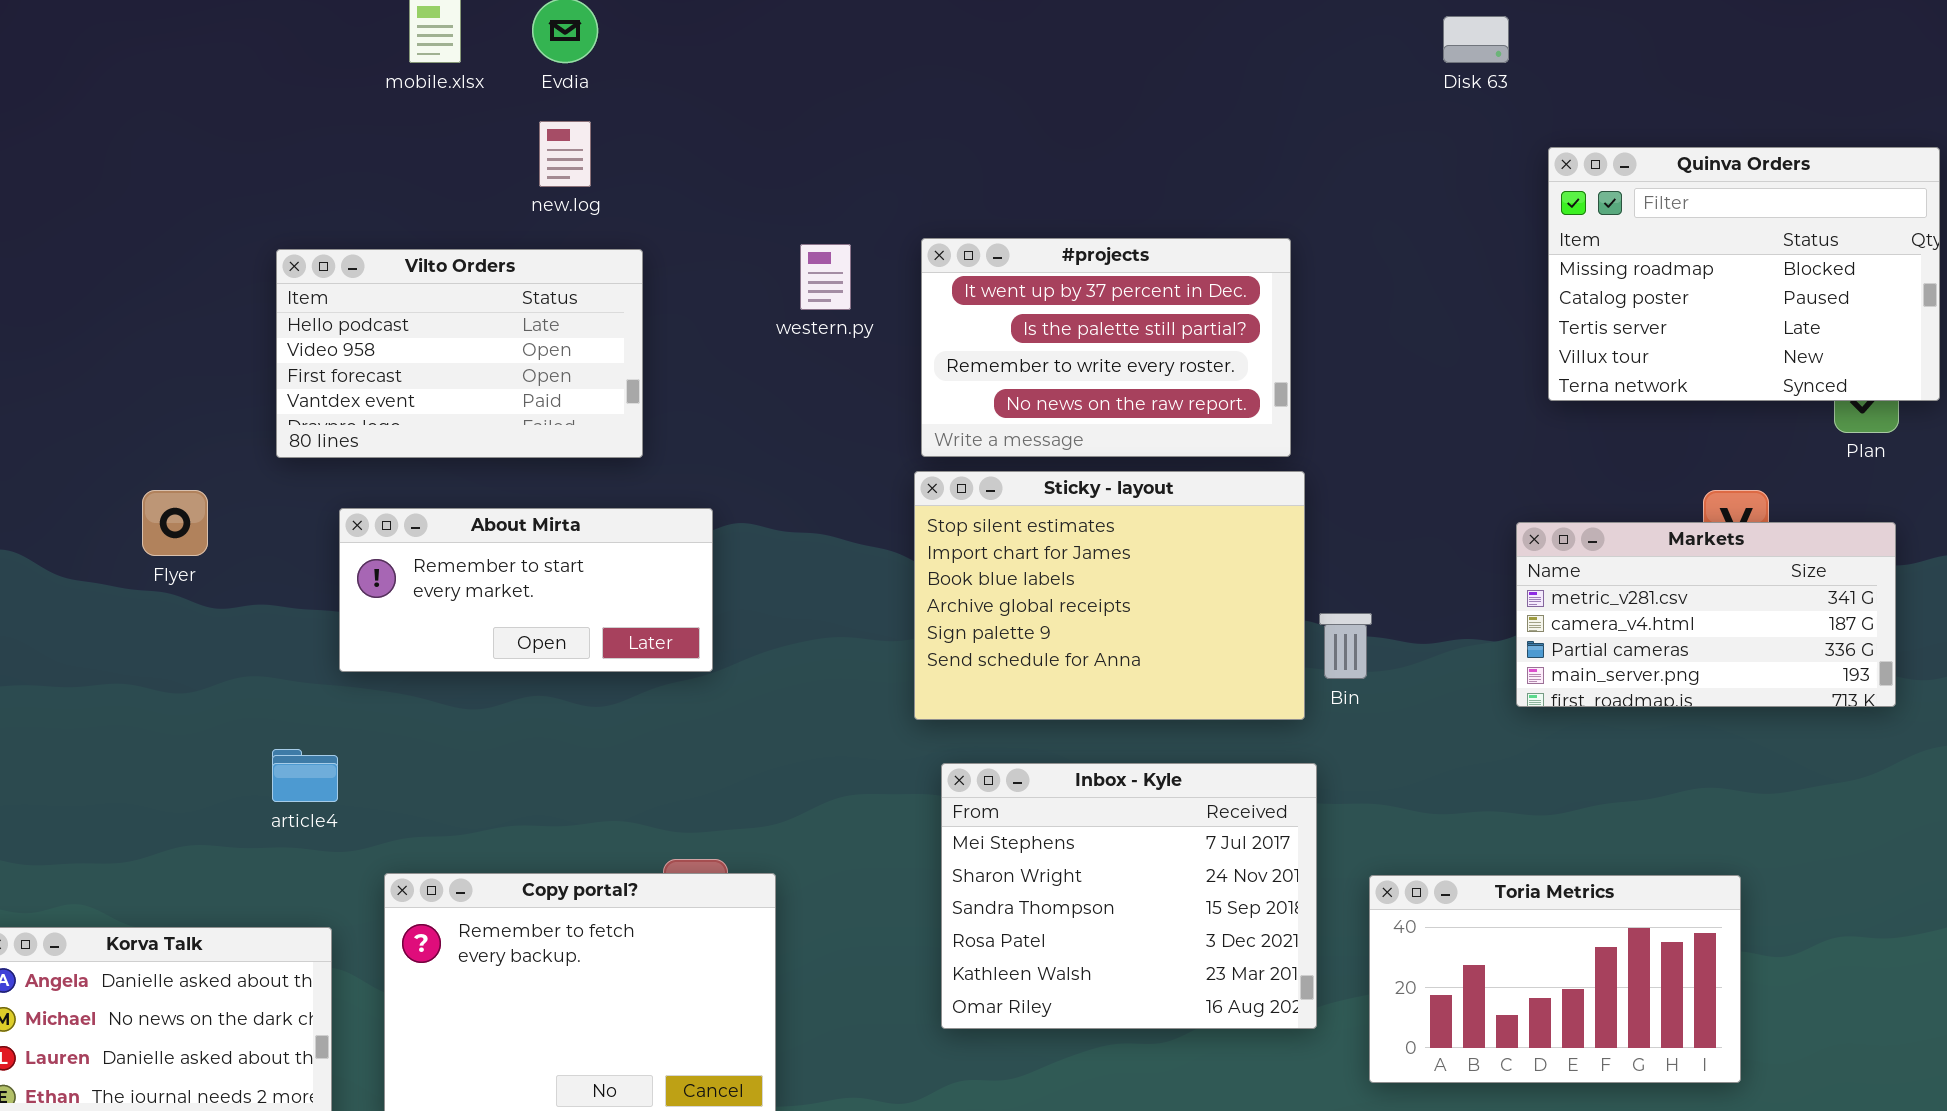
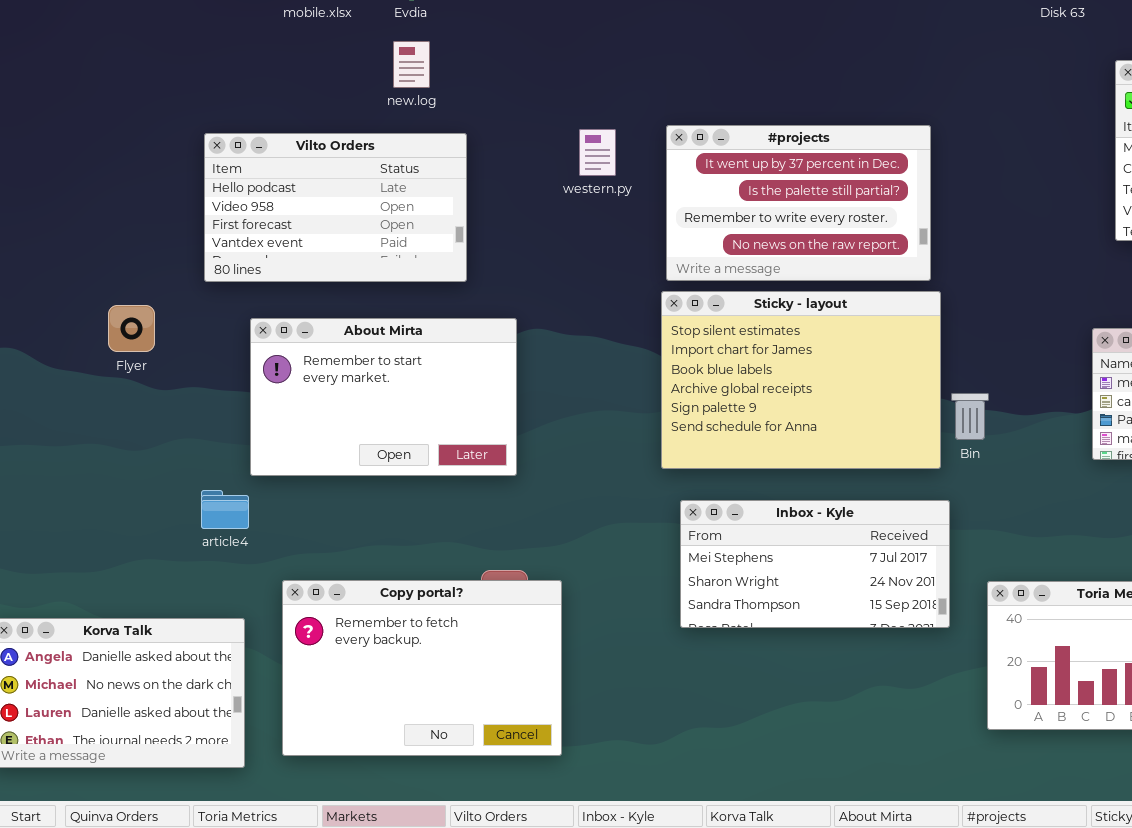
About Mirta: [339,508,713,672] -> [250,318,517,476], resized
Inbox - Kyle: [941,763,1317,1029] -> [680,500,950,628], resized

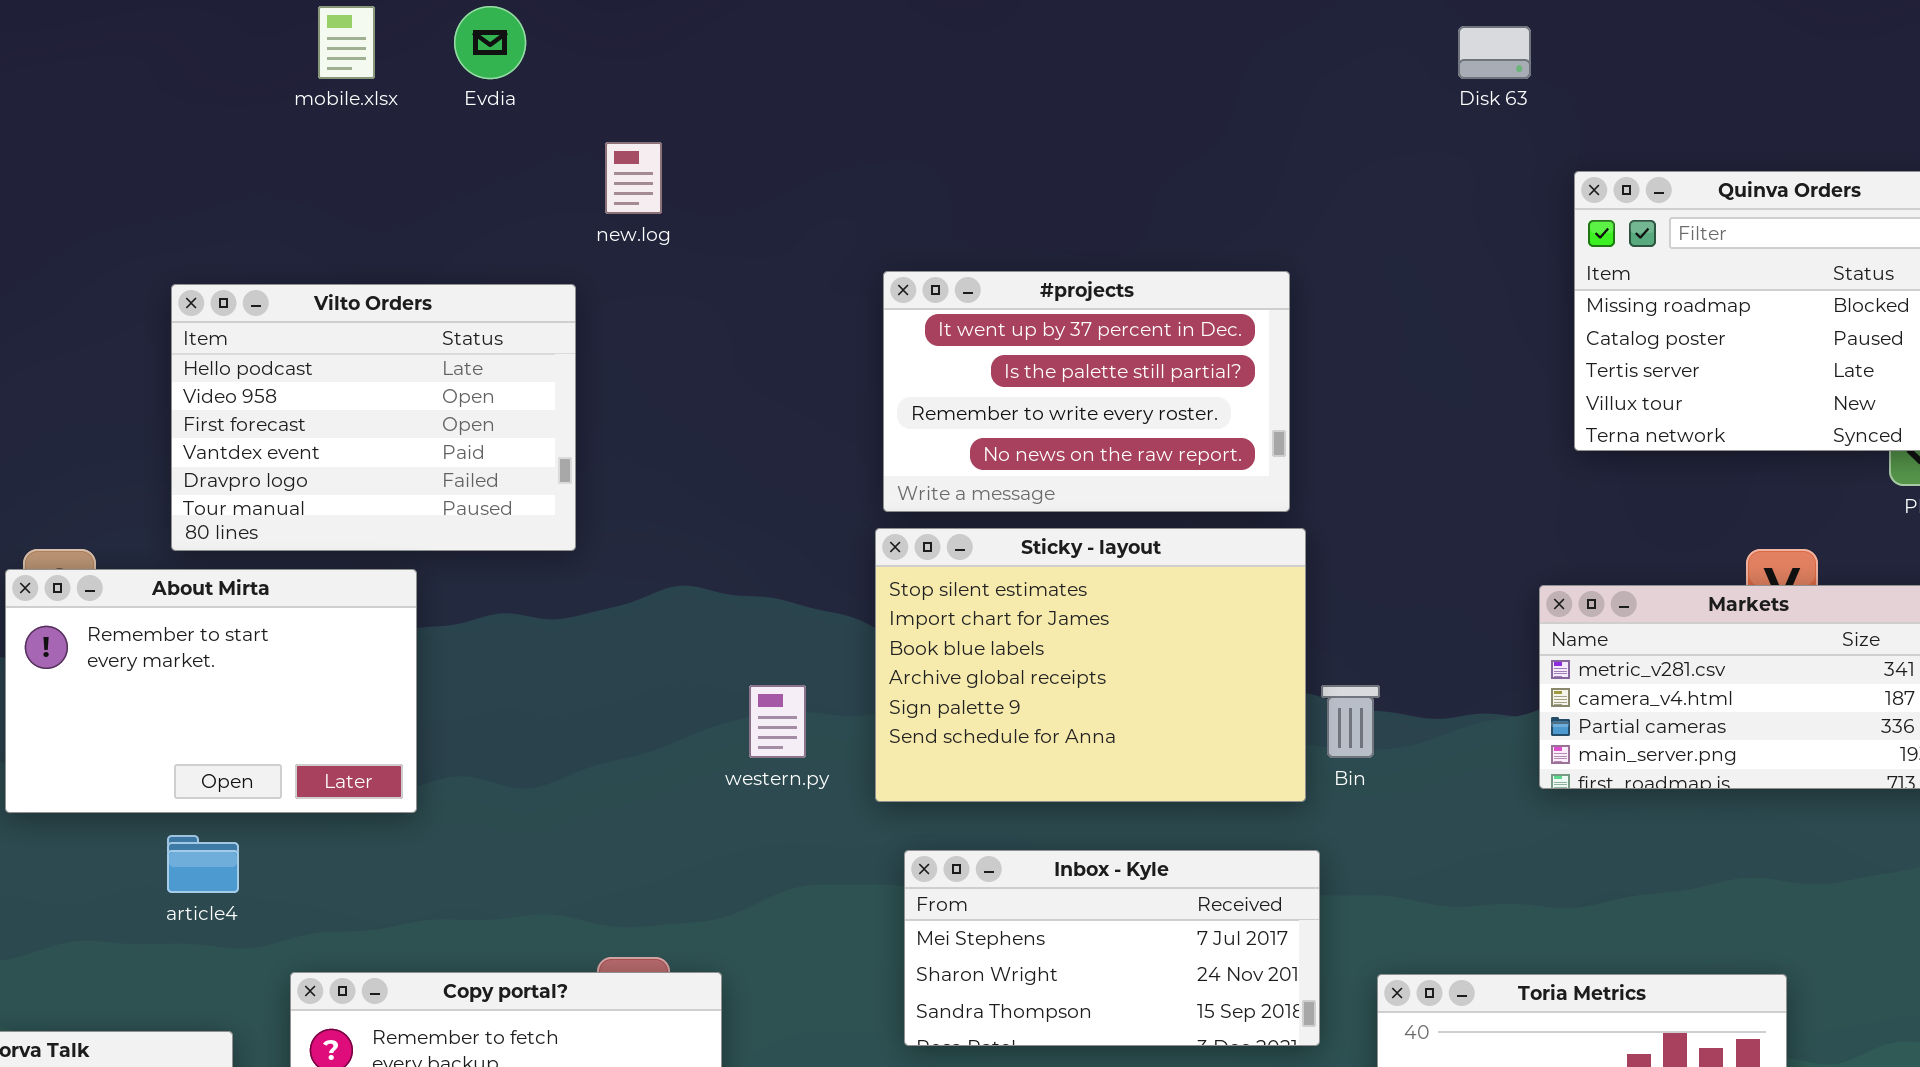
new.log: [393,41,430,88] -> [605,142,662,214], moved
western.py: [579,129,616,176] -> [749,685,806,758], moved
Vilto Orders: [204,133,467,282] -> [171,284,576,551], resized
About Mirta: [250,318,517,476] -> [5,569,417,813], moved

